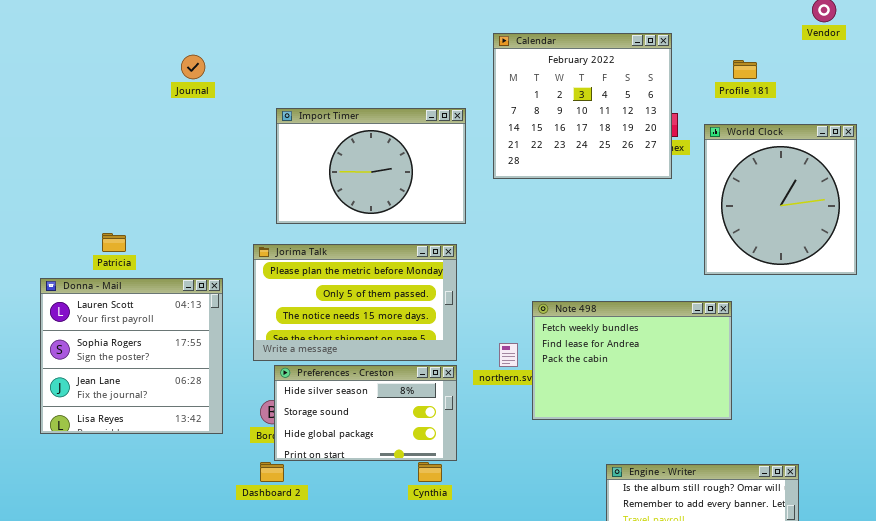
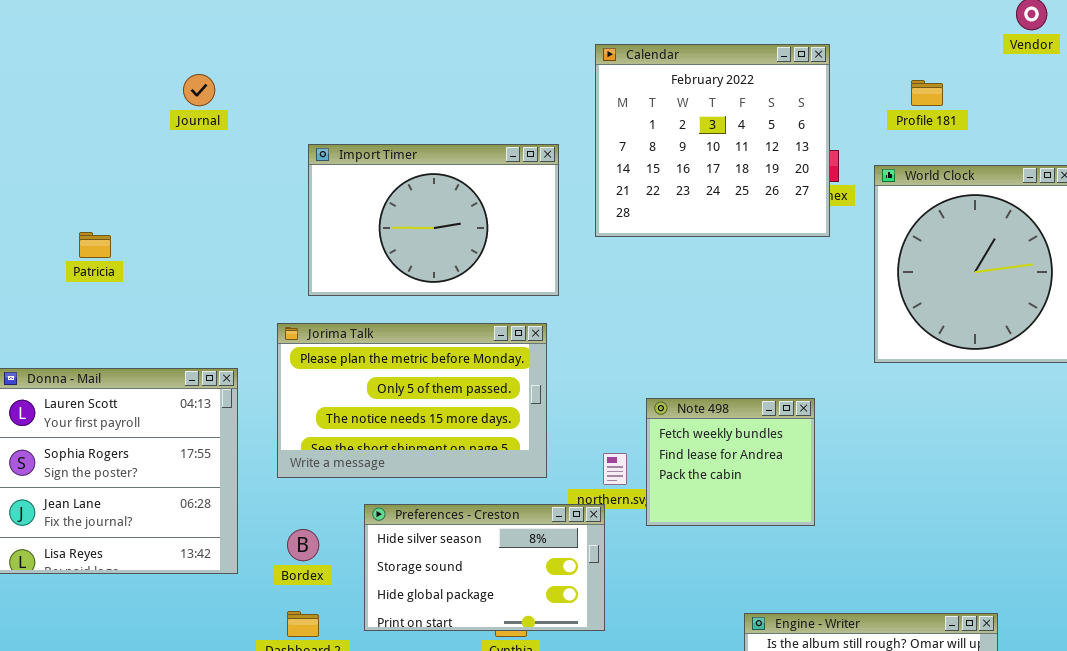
Patricia: [102,233,126,252] -> [79,232,111,258], moved
Note 498: [532,301,732,420] -> [646,398,815,526], resized
Preferences - Creston: [274,365,457,461] -> [364,504,605,631], moved

